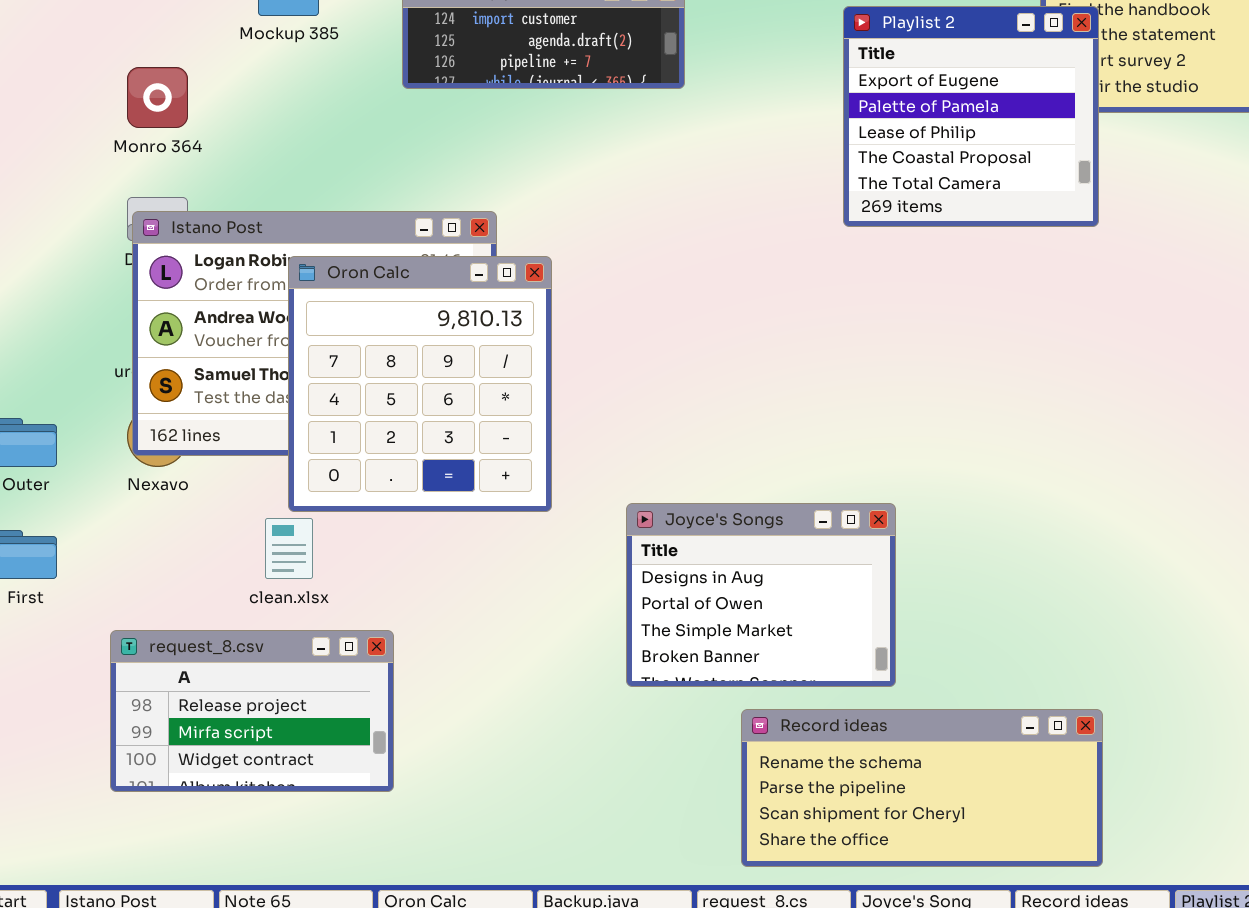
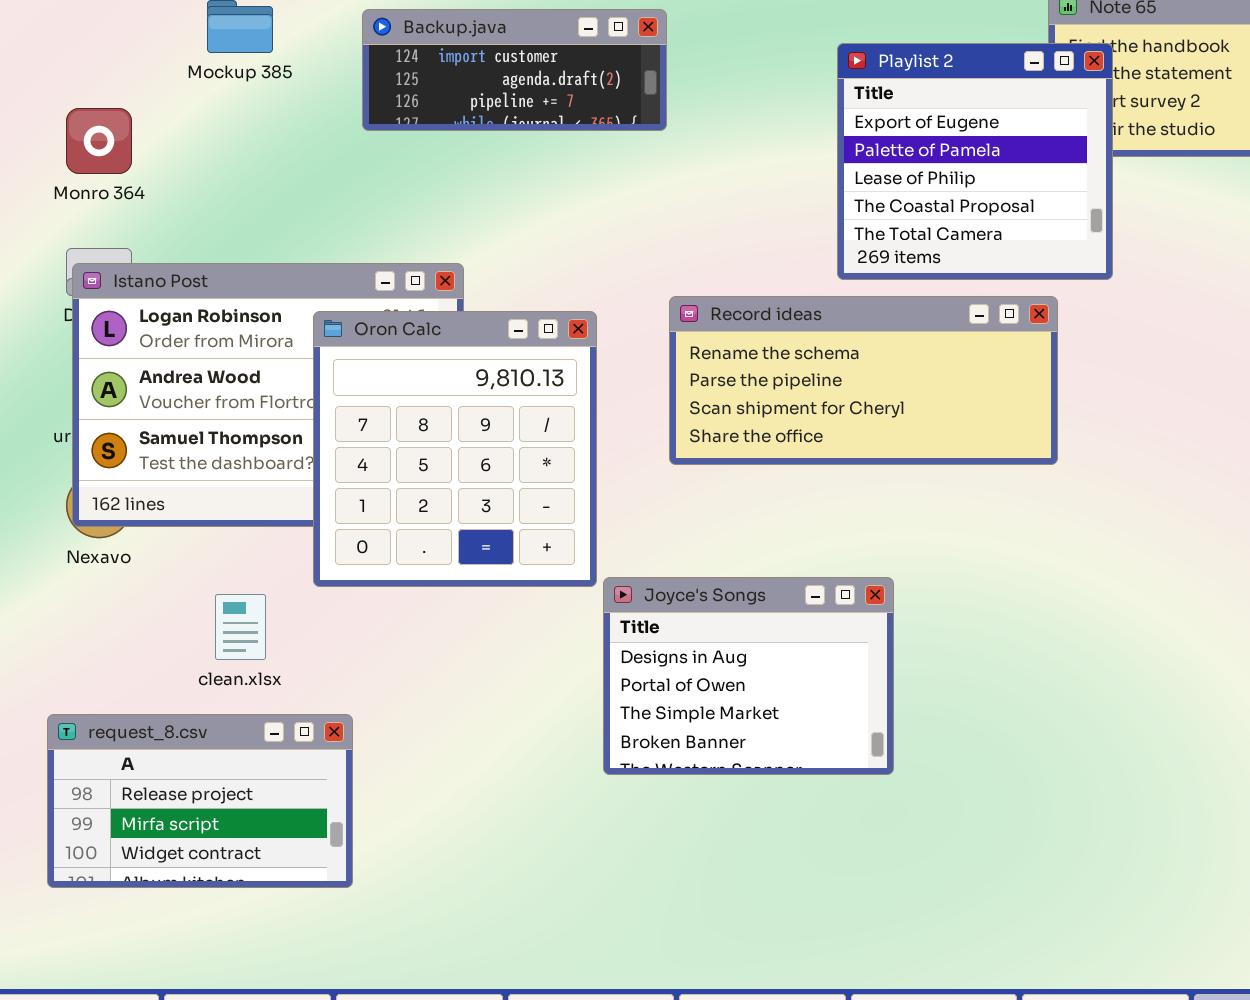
Oron Calc: [288,256,552,512] -> [313,311,597,587], moved
Record ideas: [741,709,1103,867] -> [669,296,1058,465], moved

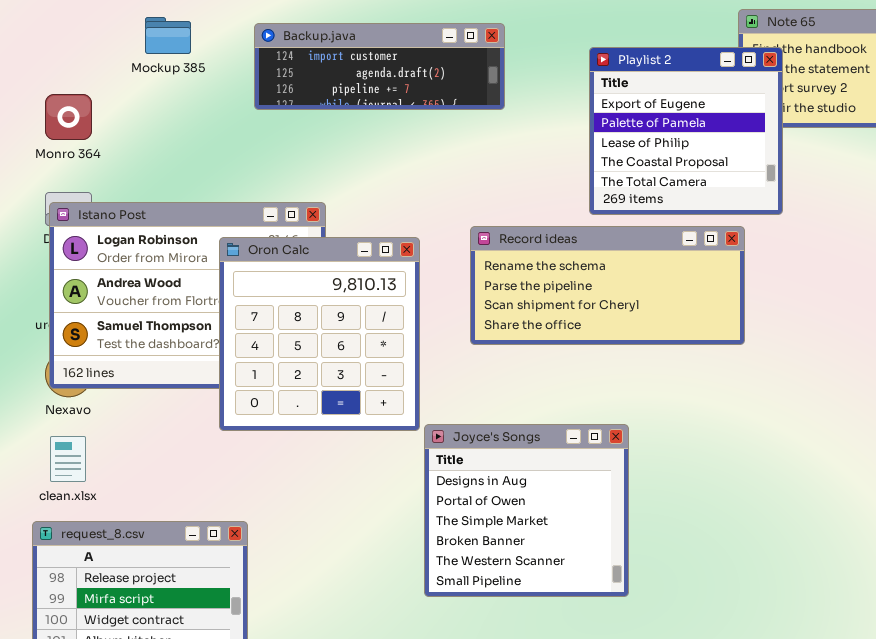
Backup.java: [362,9,667,131] -> [254,23,505,110], resized
Joyce's Songs: [603,577,894,775] -> [424,424,629,597], resized
clean.xlsx: [215,594,266,660] -> [50,436,86,482], moved

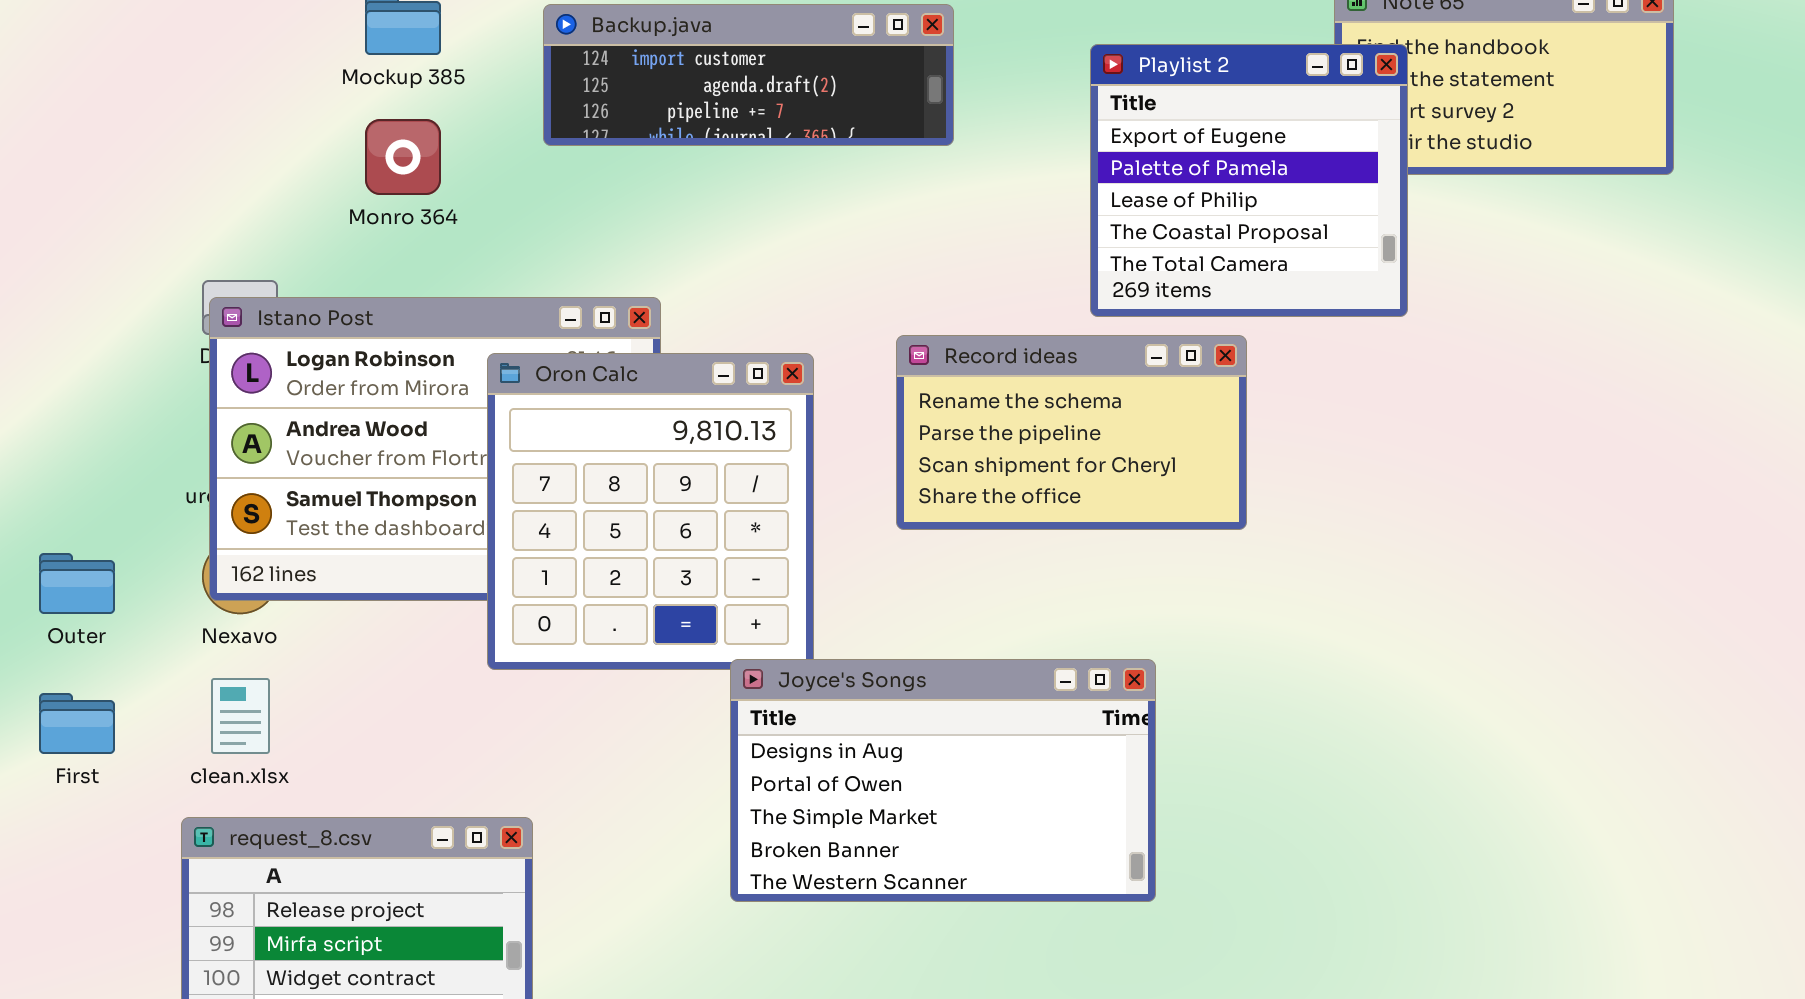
Monro 364: [45,94,92,140] -> [365,119,441,195], moved
Record ideas: [470,226,745,345] -> [896,335,1247,530], resized
Joyce's Songs: [424,424,629,597] -> [730,659,1156,902], resized

